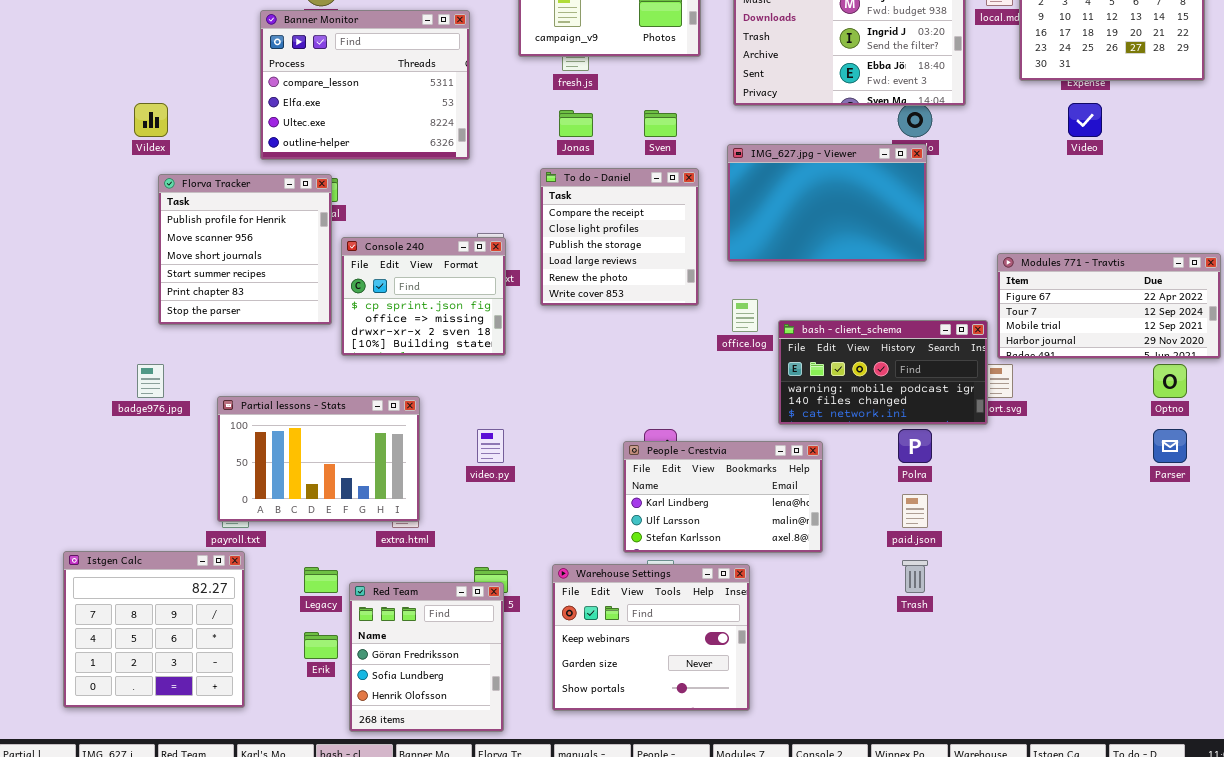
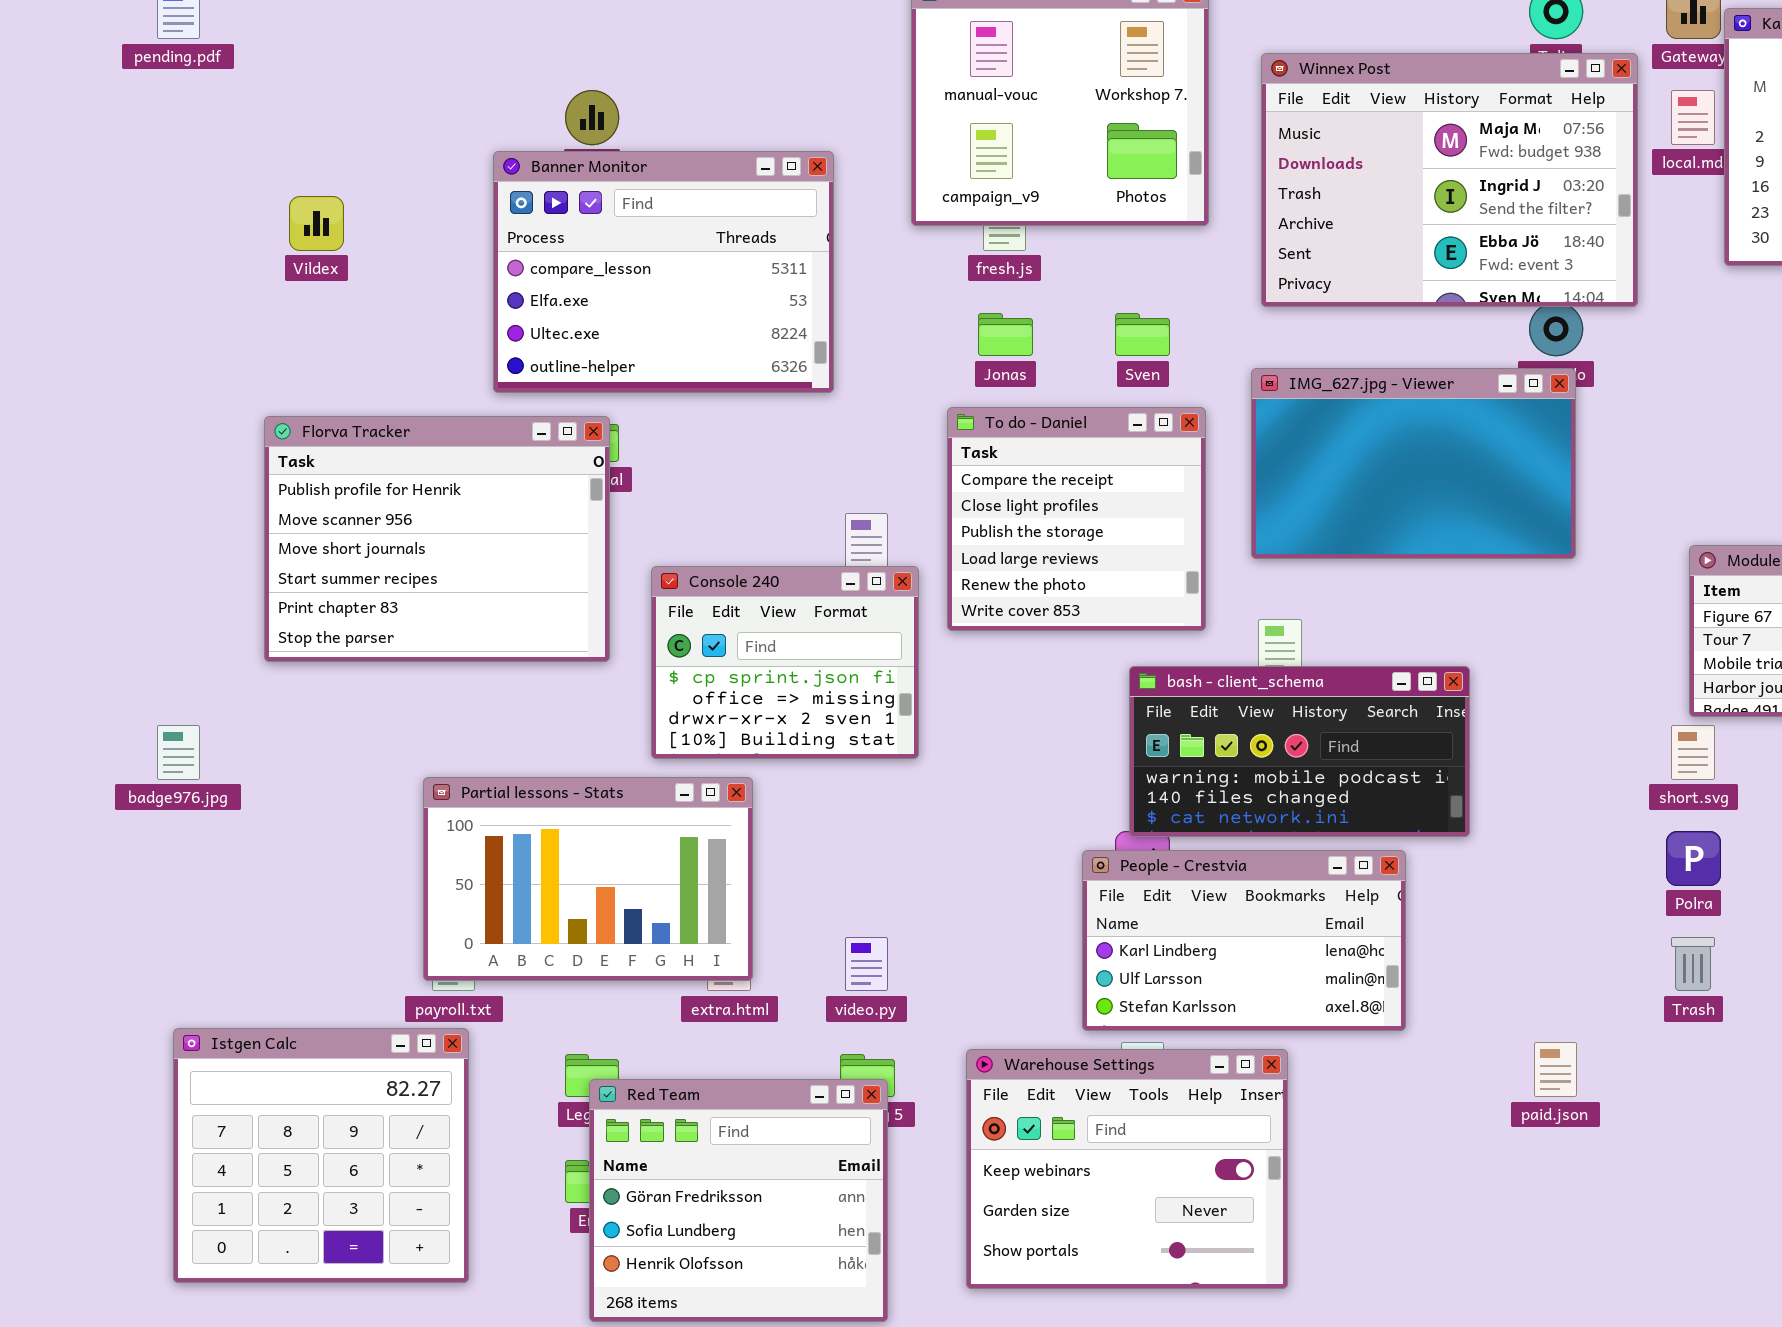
Vildex: [134,103,168,137] -> [289,196,344,251], moved
Florva Tracker: [158,174,332,325] -> [264,416,610,662], resized
Console 240: [341,237,506,356] -> [651,566,919,759], moved
bash - client_schema: [778,320,988,425] -> [1129,666,1470,837], moved
badge976.jpg: [137,364,164,398] -> [157,725,200,780], moved
video.py: [477,429,504,463] -> [845,937,888,991], moved
Polra: [898,429,932,463] -> [1666,831,1721,886], moved
paid.json: [902,494,928,528] -> [1534,1042,1577,1097], moved
Trash: [902,560,928,593] -> [1671,937,1715,991], moved
Red Team: [349,582,504,732] -> [589,1079,888,1322], resized

